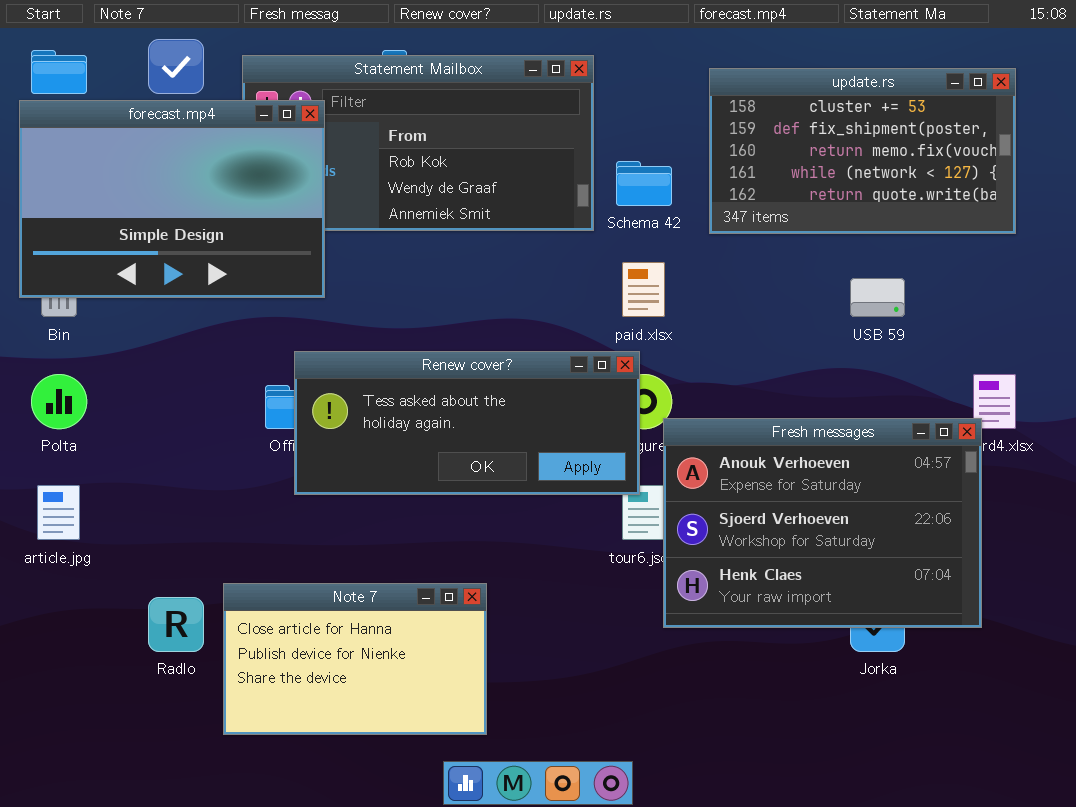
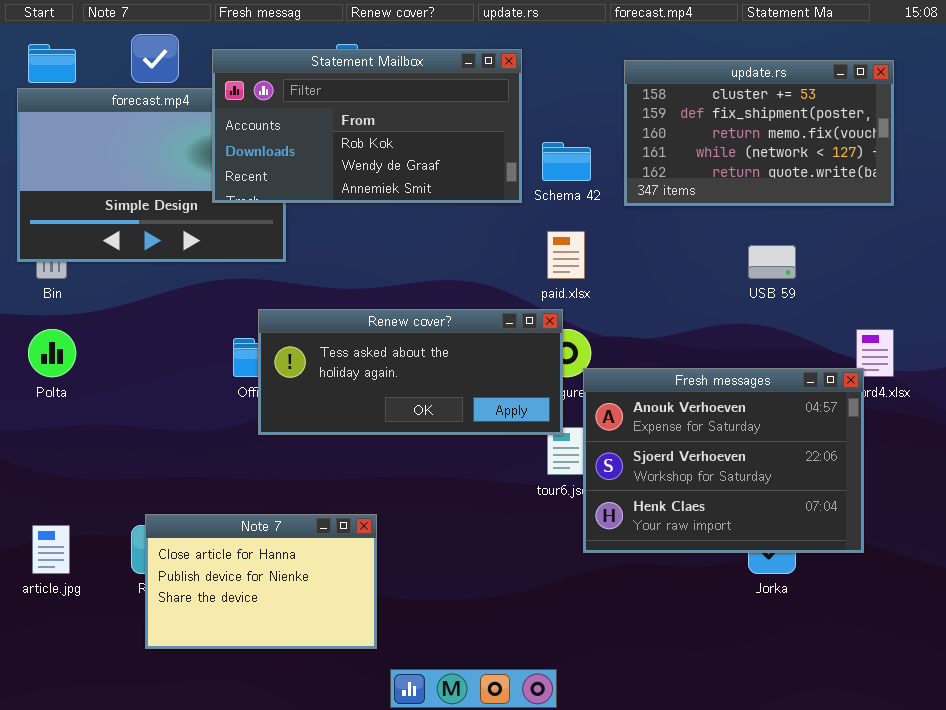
Statement Mailbox: [242,55,594,231] -> [212,49,522,203], raised
article.jpg: [37,485,80,540] -> [32,525,70,574], moved
Note 7: [223,583,487,735] -> [145,514,377,649], moved

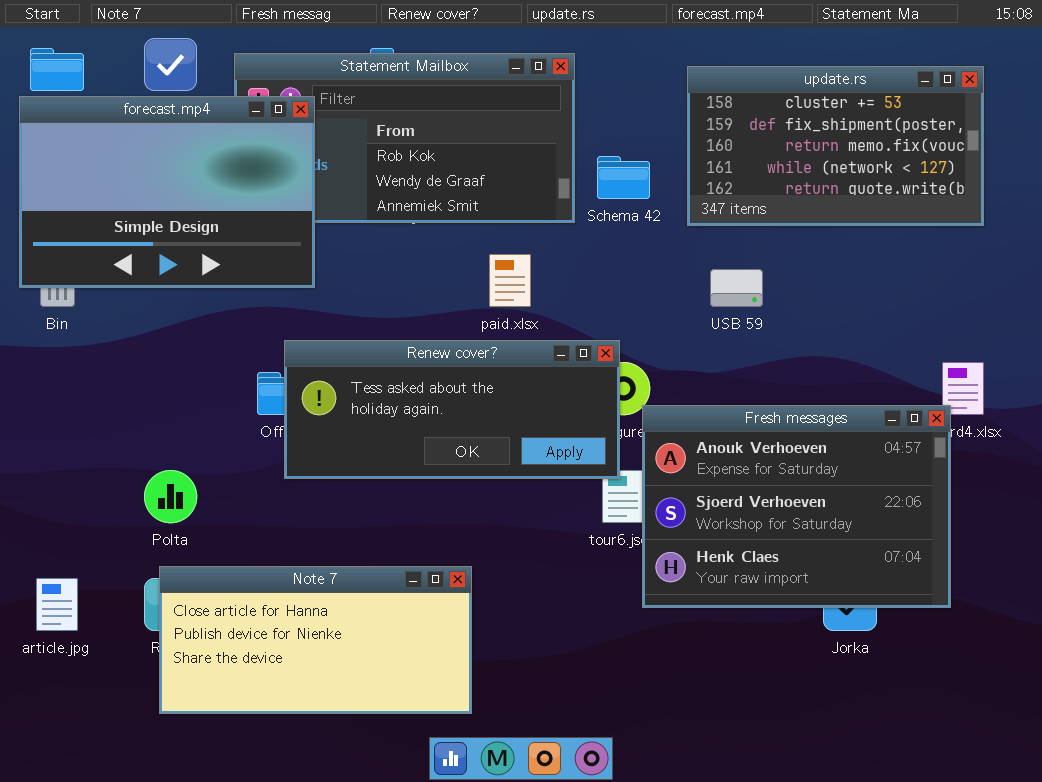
forecast.mp4: [17,88,286,262] -> [19,96,315,288], raised
paid.xlsx: [547,231,585,279] -> [489,254,531,307], moved
USB 59: [748,245,796,279] -> [710,269,763,307], moved
Polta: [28,329,76,377] -> [144,470,197,523], moved
Note 7: [145,514,377,649] -> [159,566,472,714], resized

